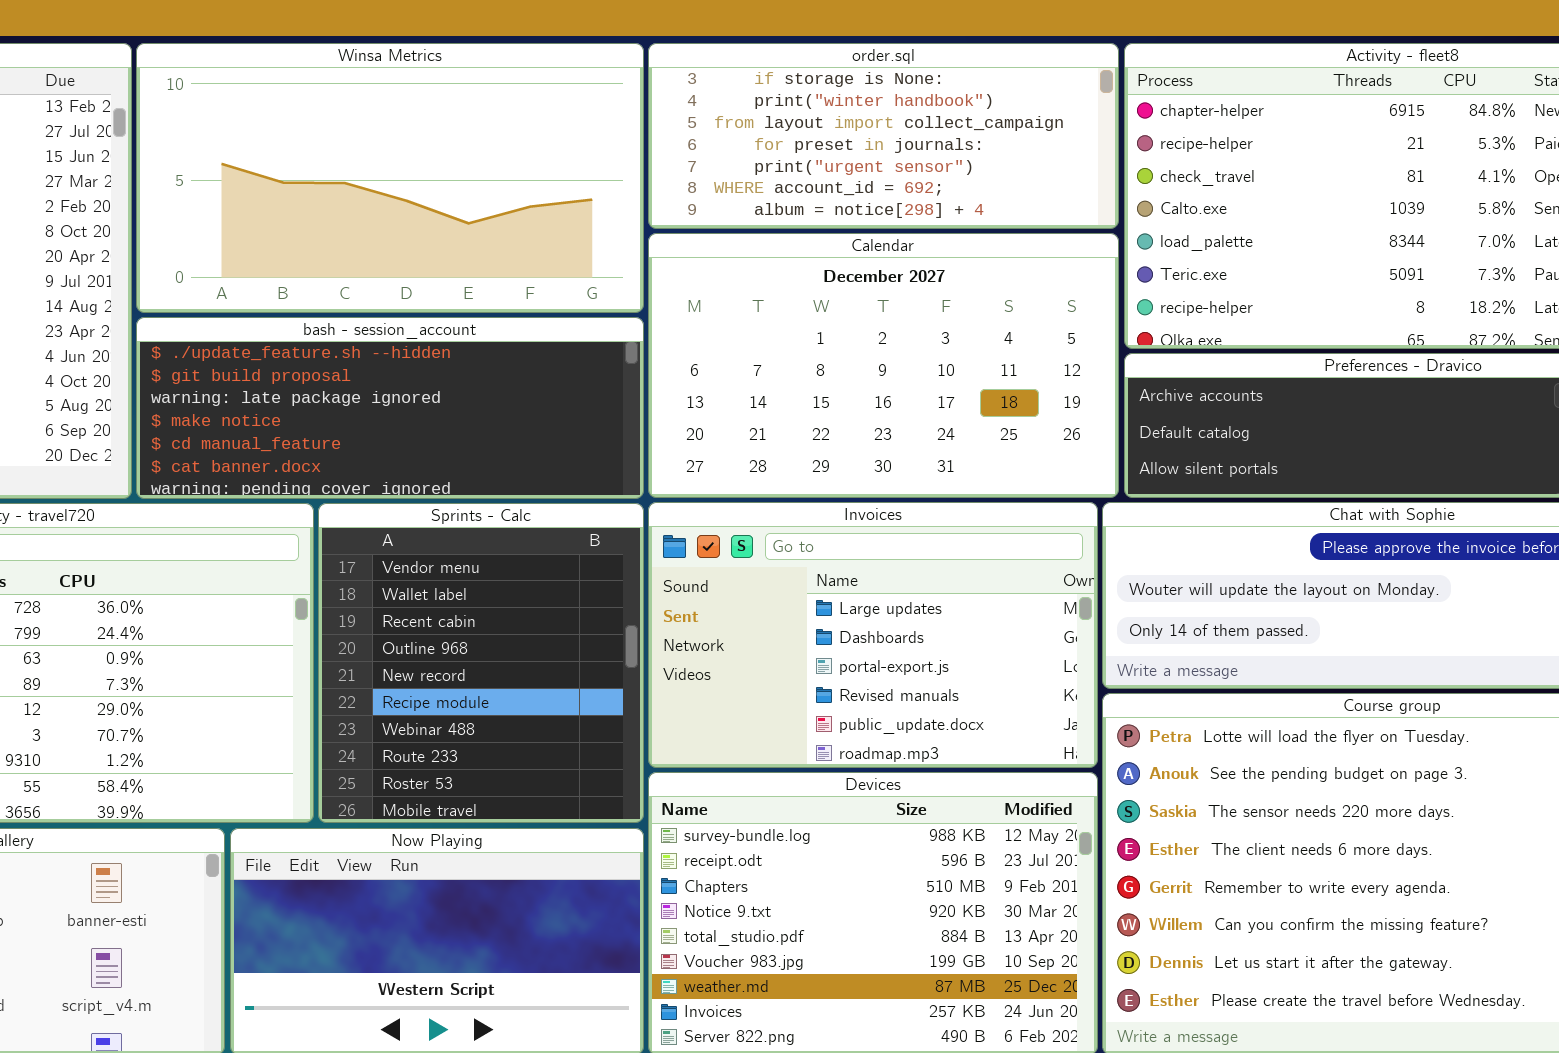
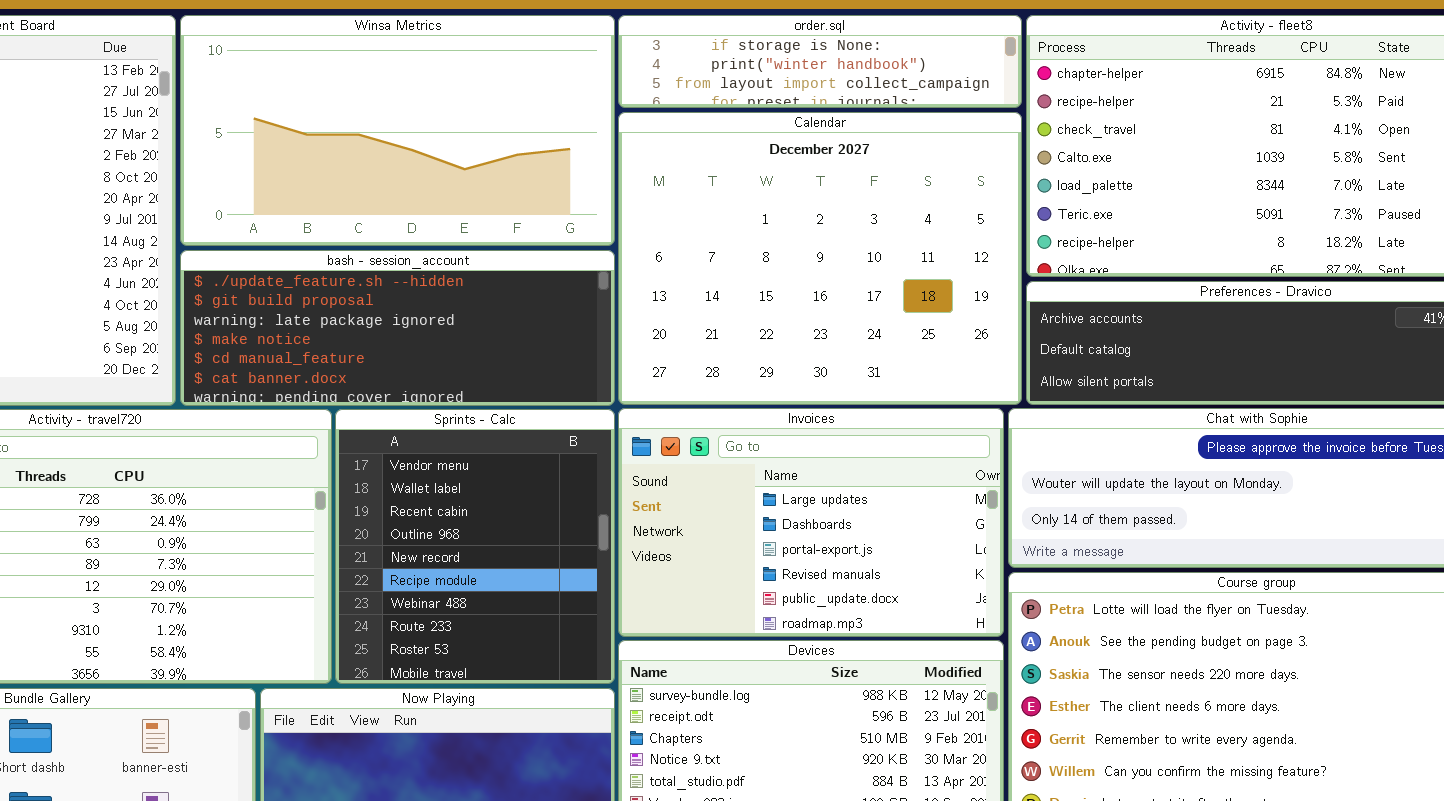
order.sql: [648,43,1119,229] -> [618,15,1022,108], resized
Calendar: [648,233,1119,498] -> [618,112,1022,405], resized

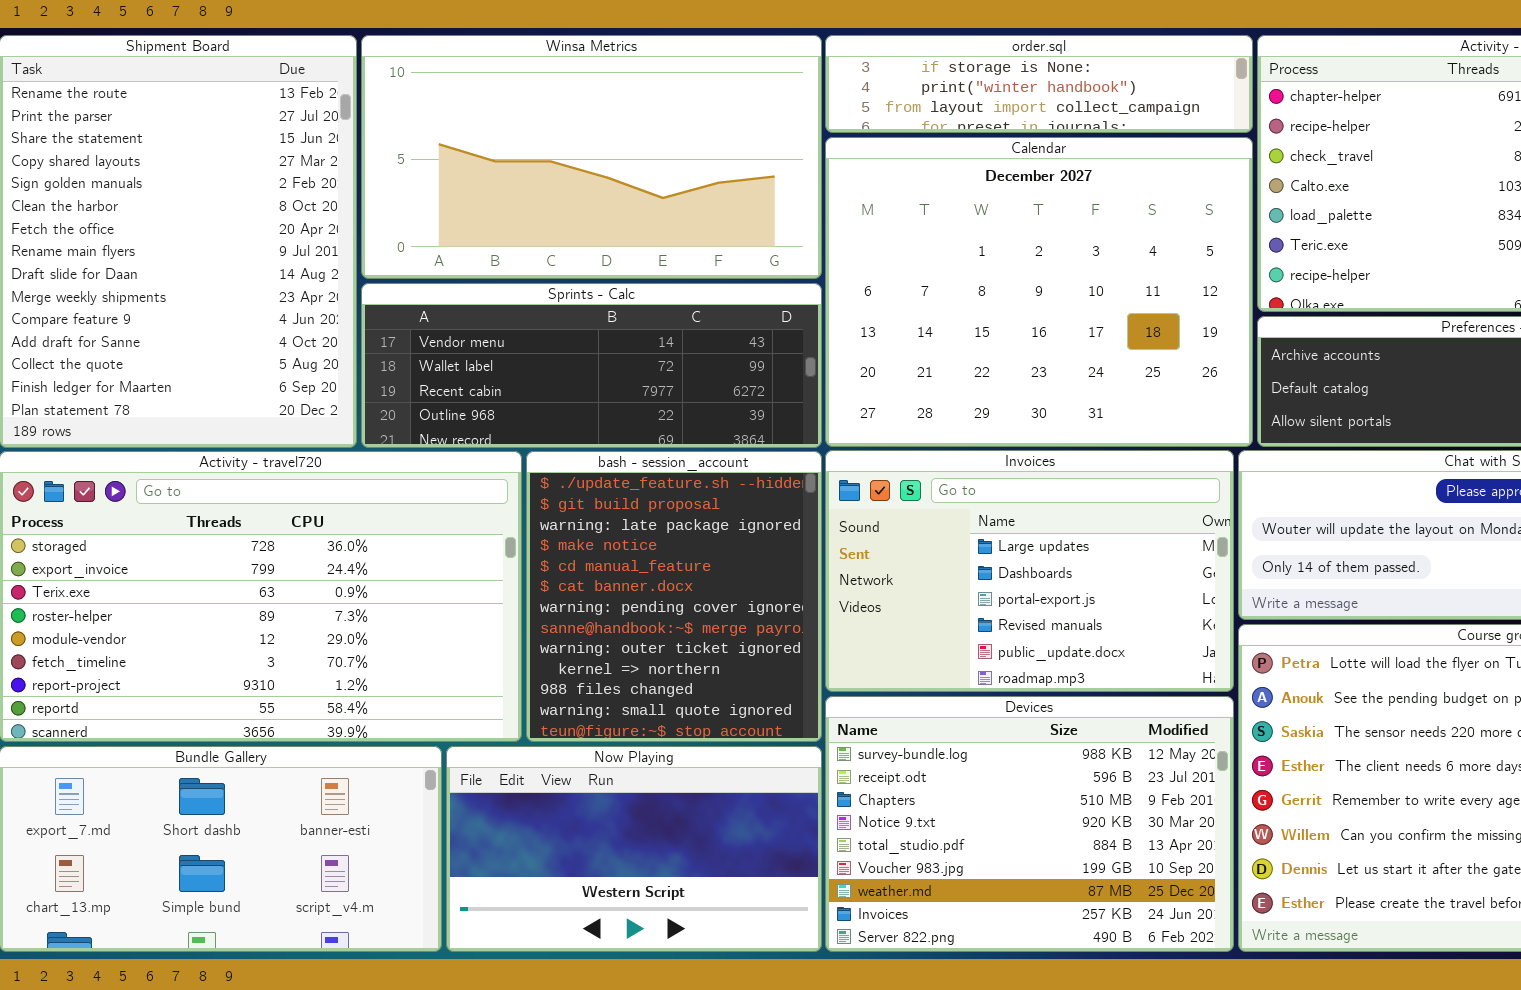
bash - session_account: [180,250,615,406] -> [526,451,822,742], moved, resized
Sprints - Calc: [335,409,615,684] -> [361,283,822,448], moved, resized

